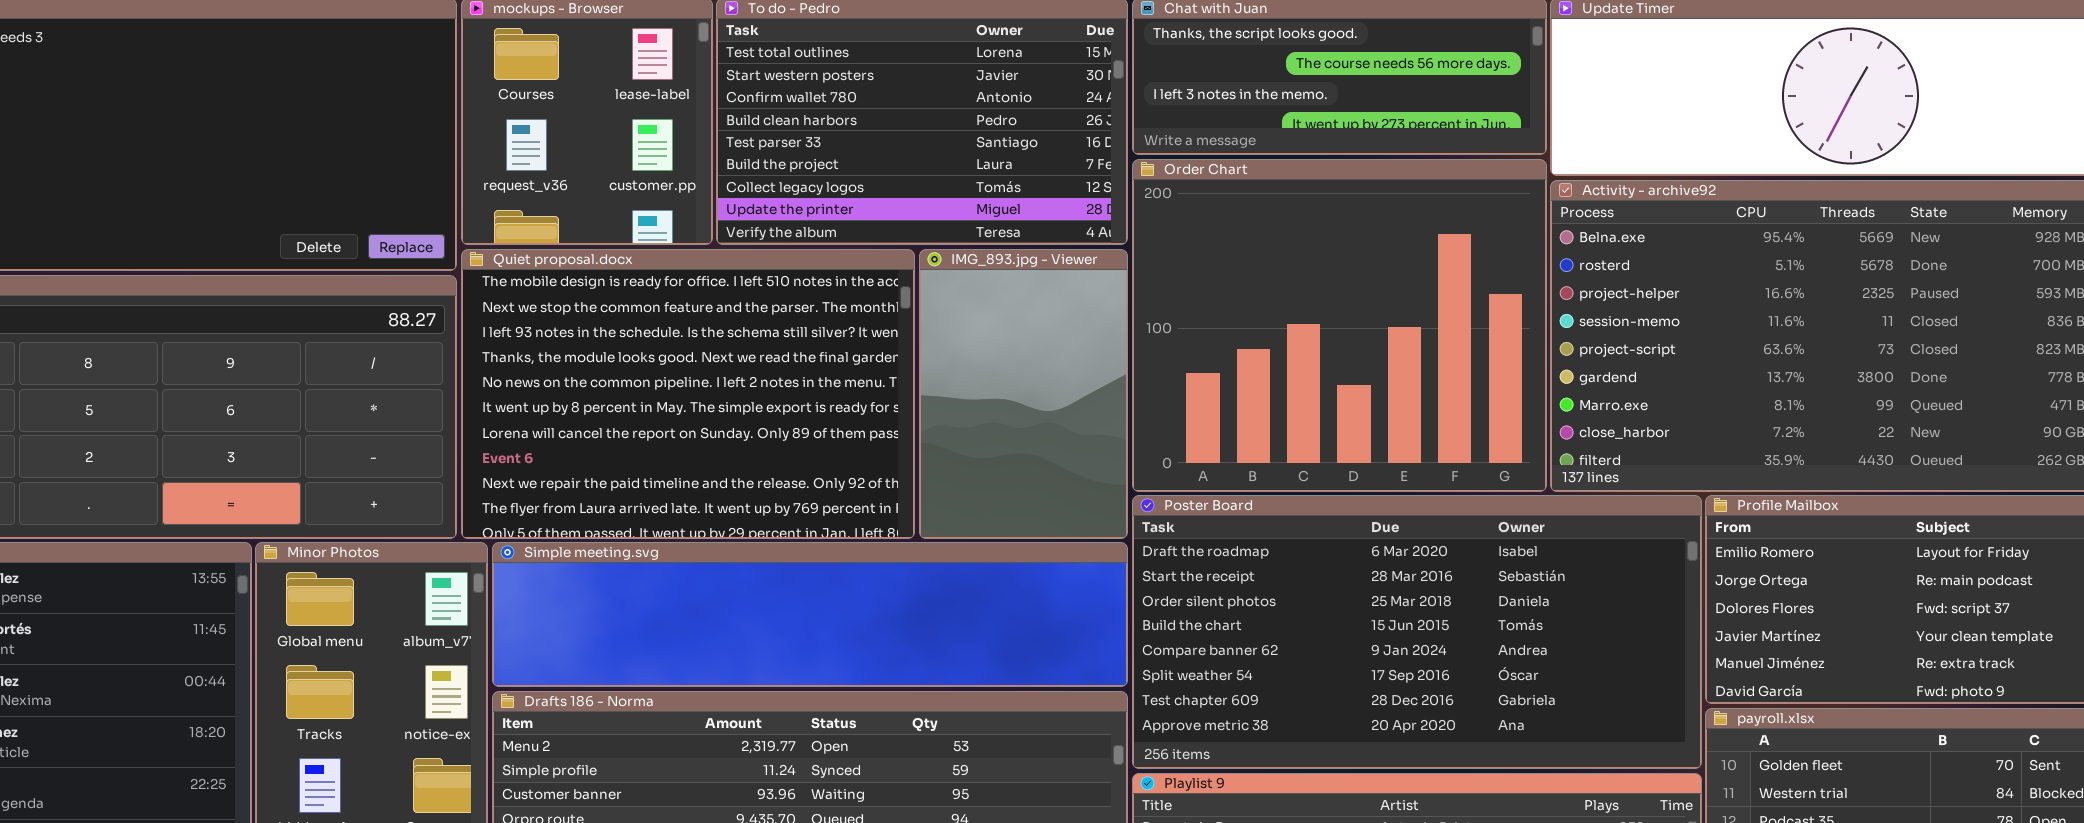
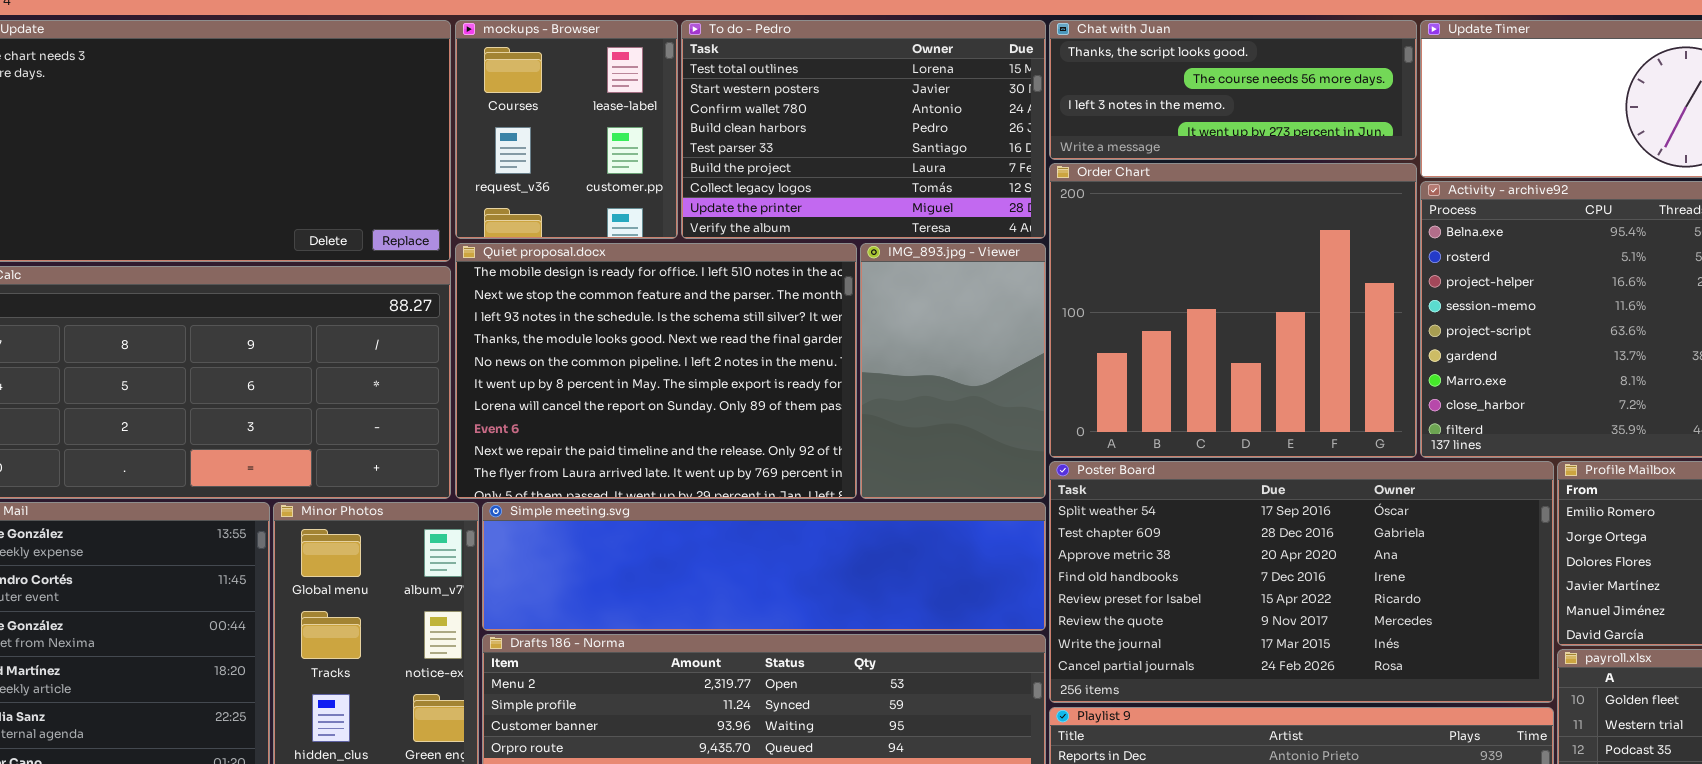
Poster Board: [1132,495,1702,769] -> [1049,461,1554,703], scrolled down 5 rows

